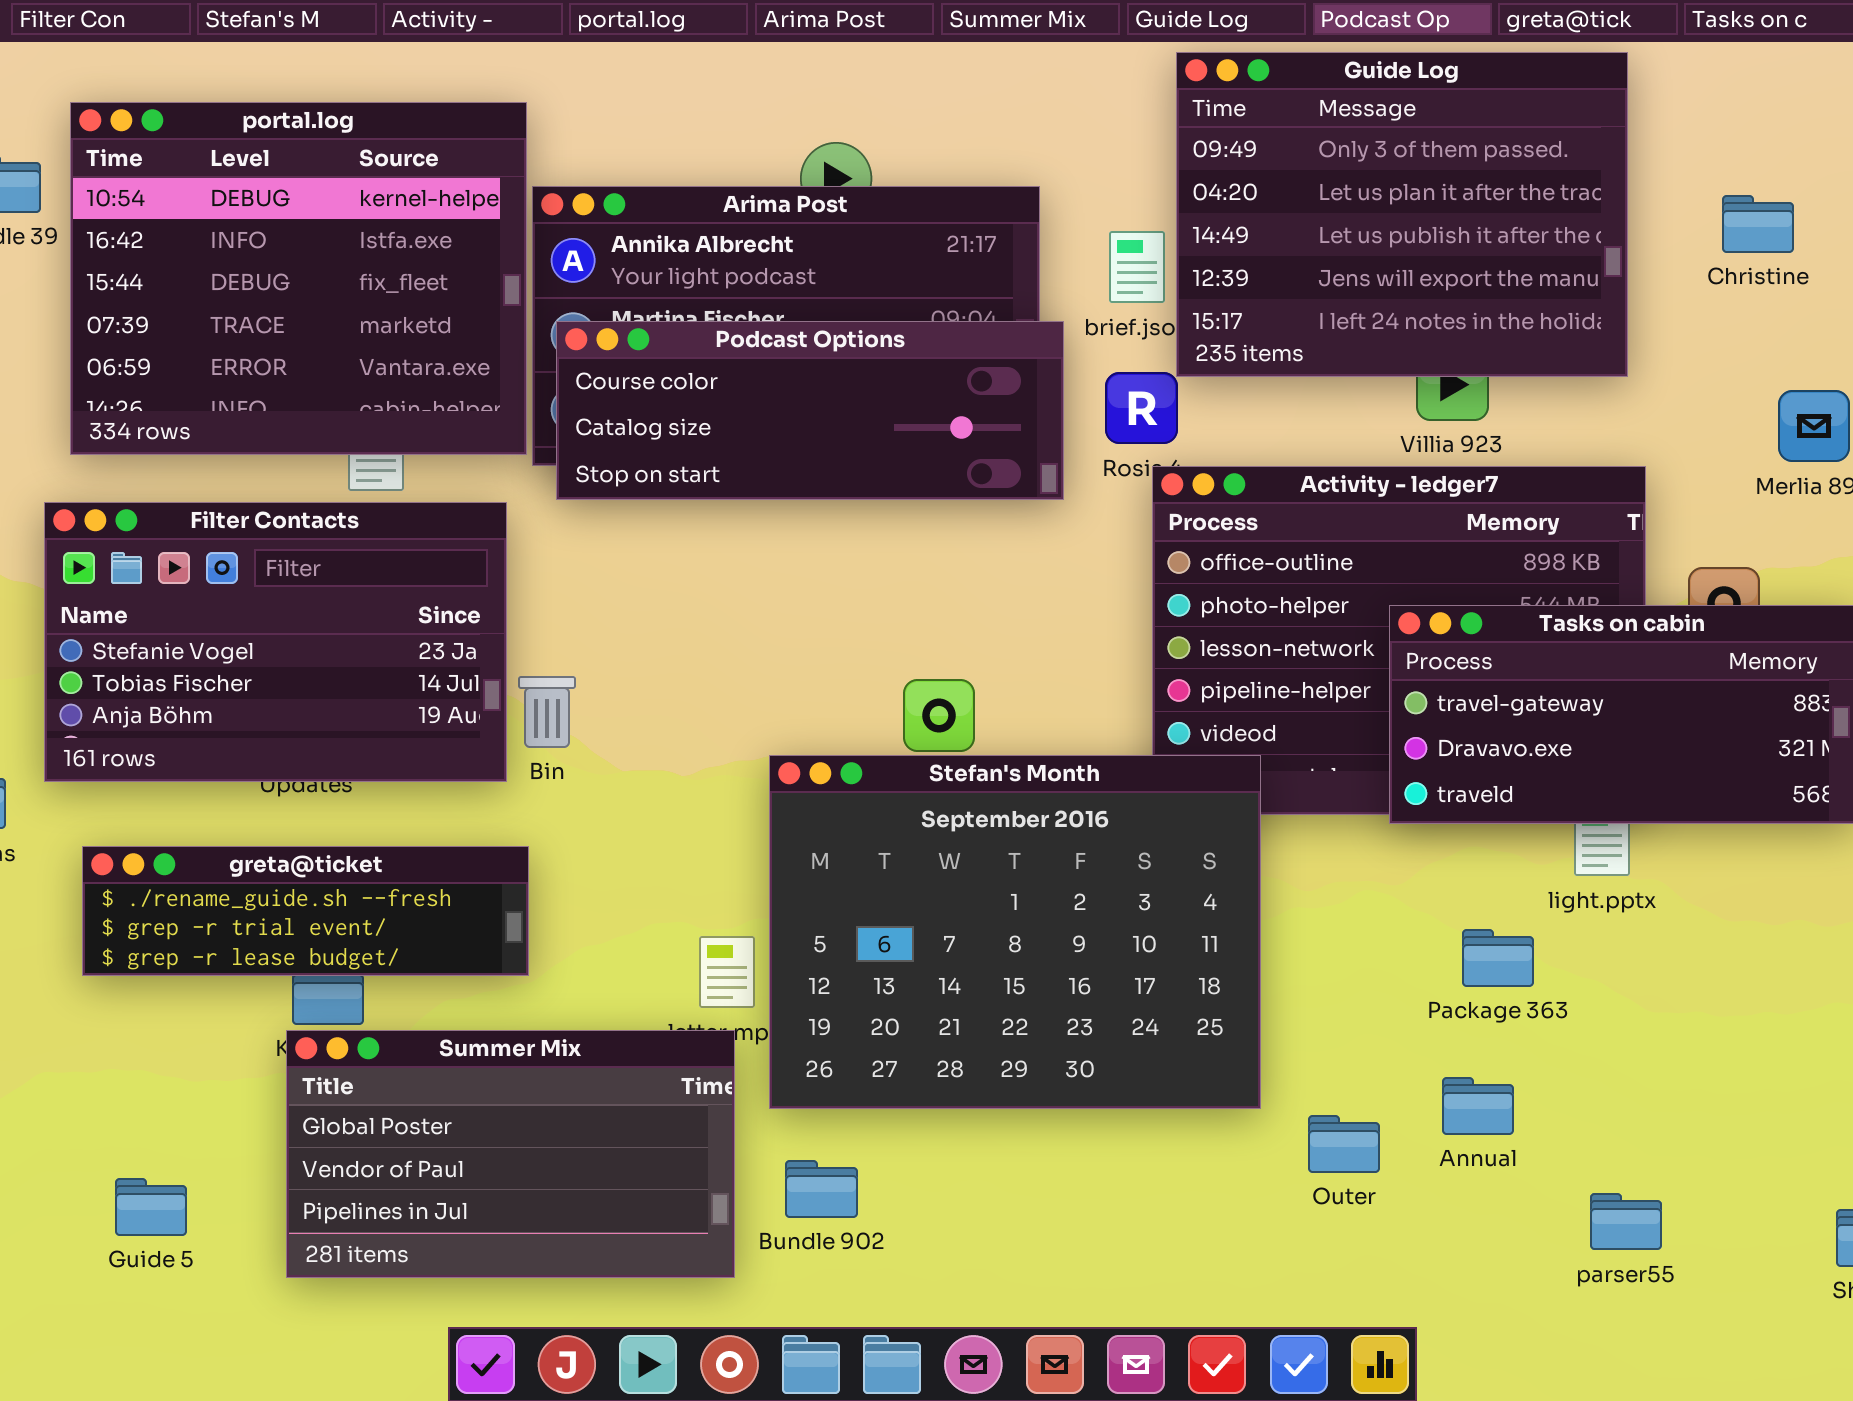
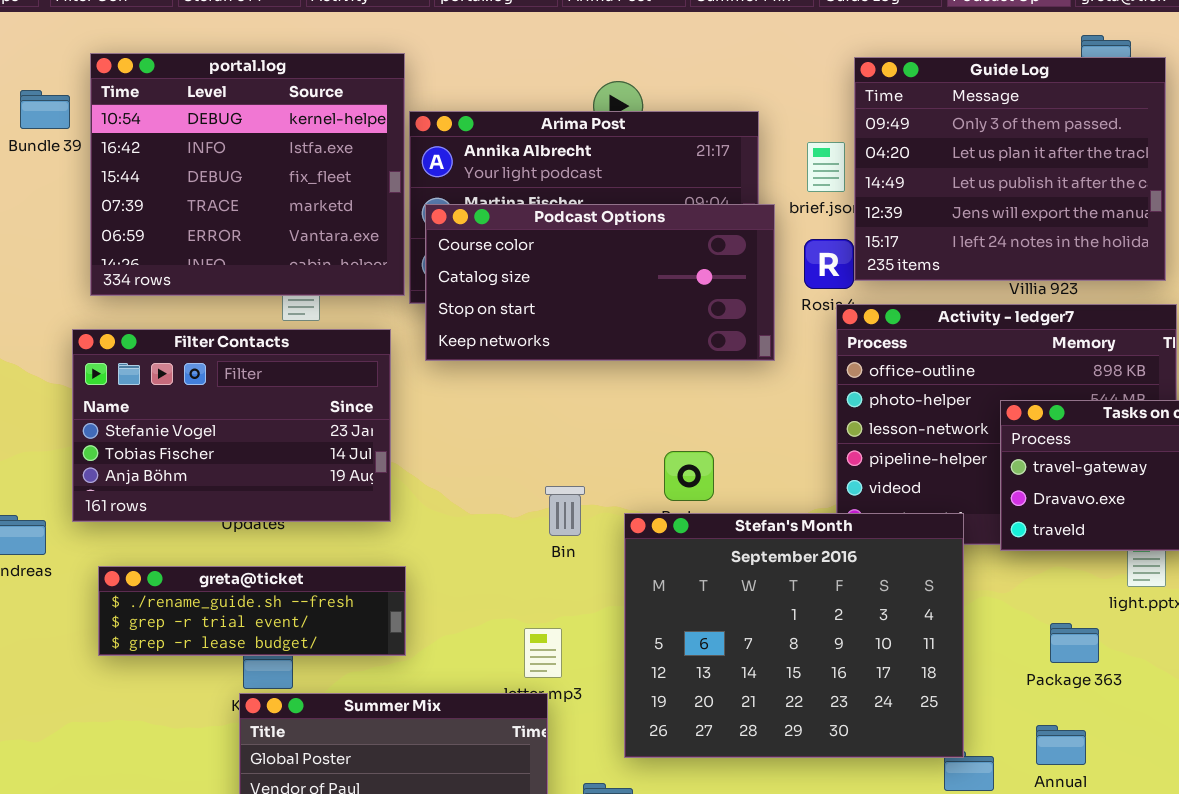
Guide Log: [1176,52,1628,377] -> [854,57,1166,281], moved
Podcast Options: [556,321,1064,500] -> [425,204,775,361], resized
Bin: [518,676,576,748] -> [545,486,585,536], moved
Stefan's Month: [769,755,1261,1109] -> [624,513,964,758], moved

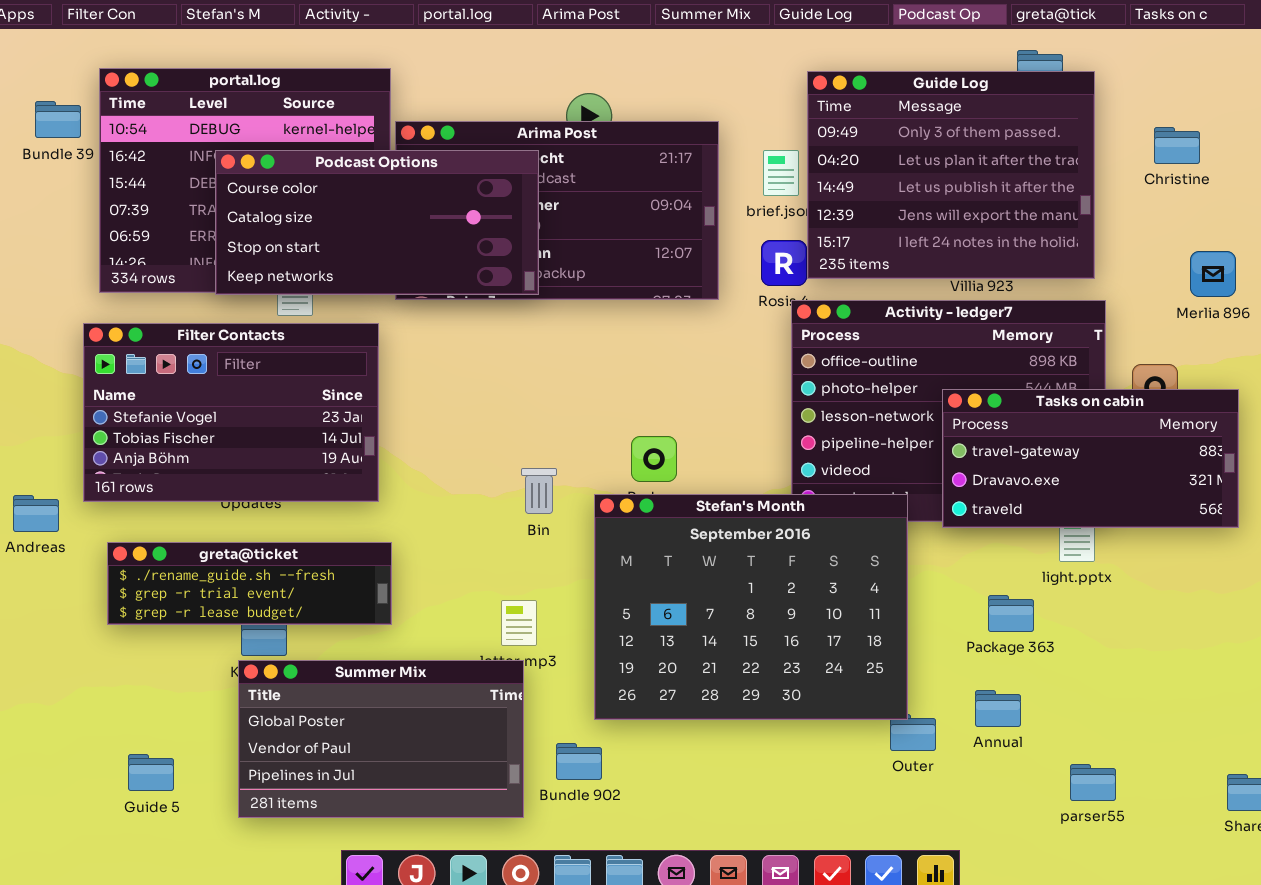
Podcast Options: [425,204,775,361] -> [215,150,539,295], moved

